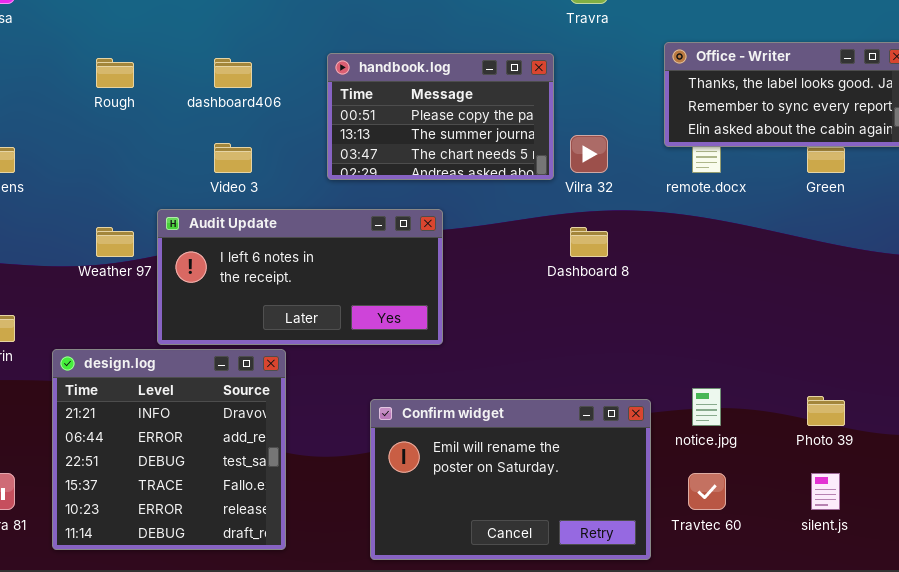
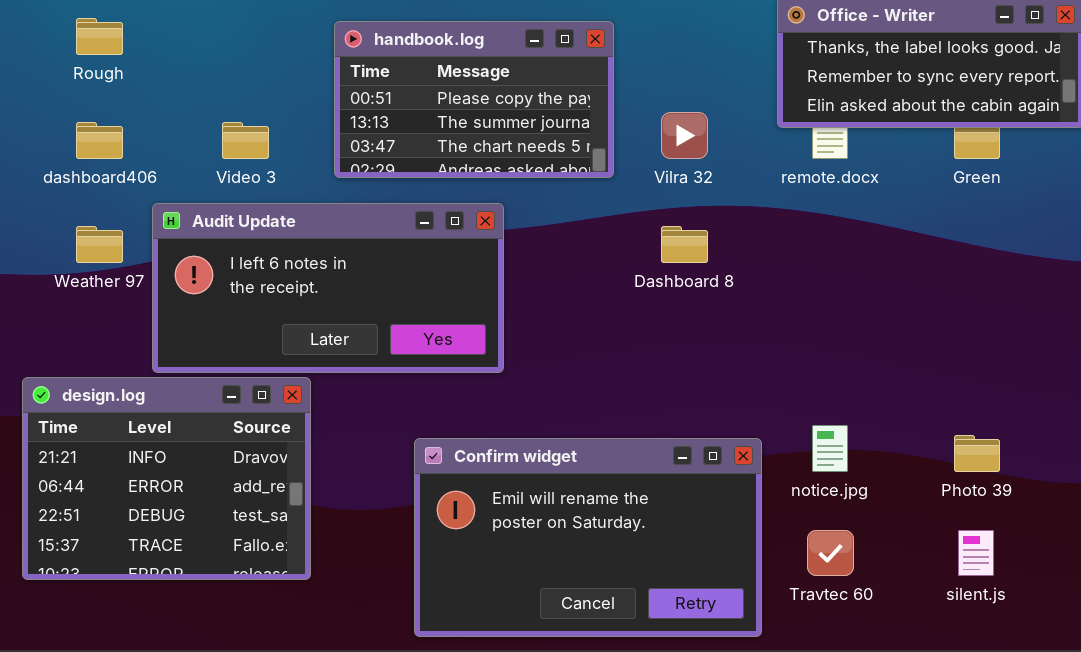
handbook.log: [327,53,554,180] -> [334,21,614,178], moved
dashboard406: [214,58,252,88] -> [76,122,123,159], moved
design.log: [52,349,286,550] -> [22,377,311,580], resized

